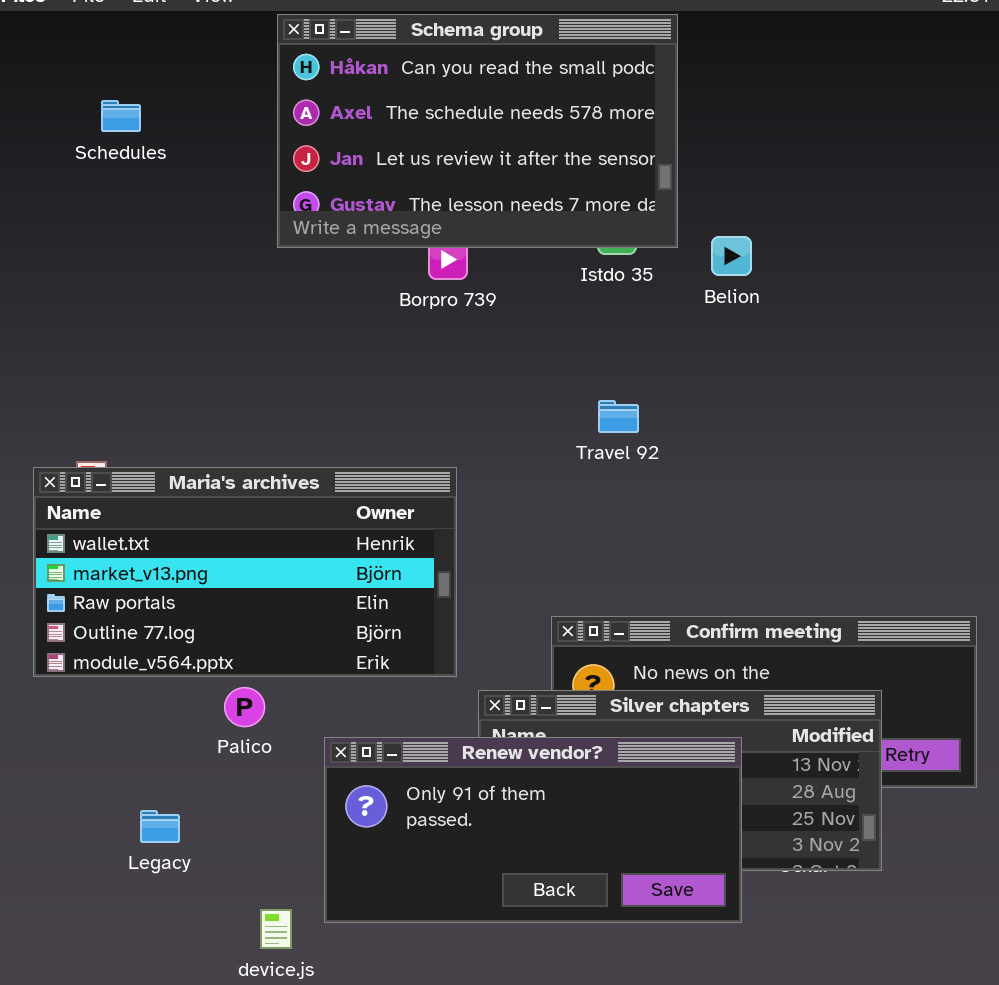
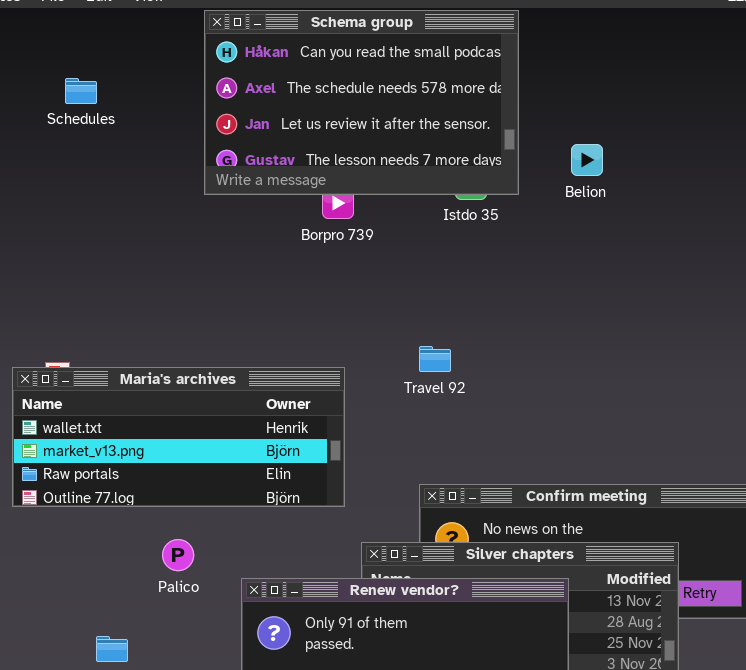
Belion: [711,236,752,276] -> [571,144,603,176], moved
Travel 92: [598,400,639,433] -> [419,346,451,372], moved
Maria's archives: [33,467,457,677] -> [12,367,345,507], resized

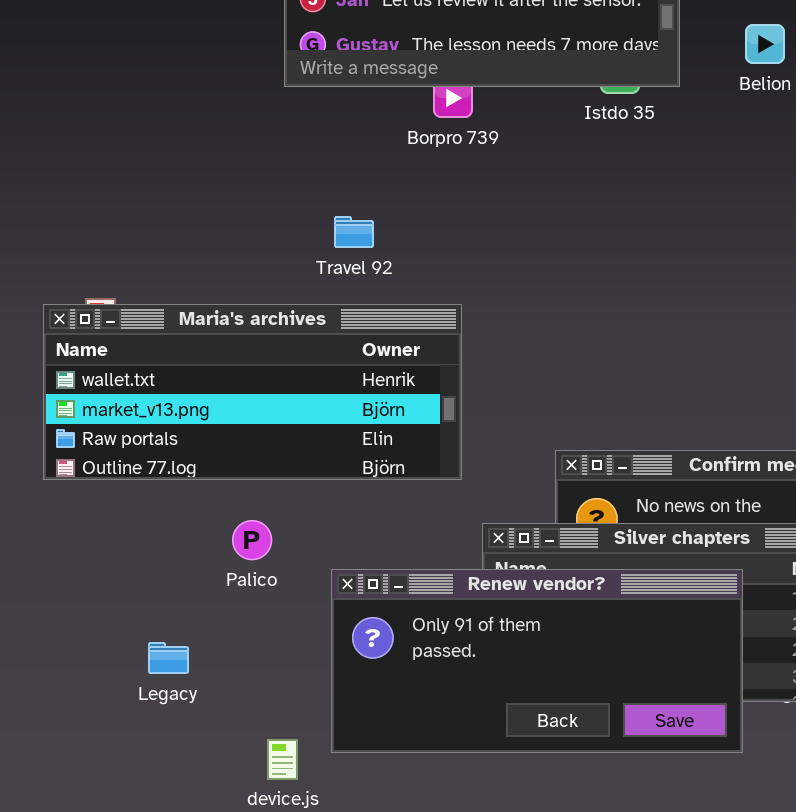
Travel 92: [419,346,451,372] -> [334,216,374,248], moved

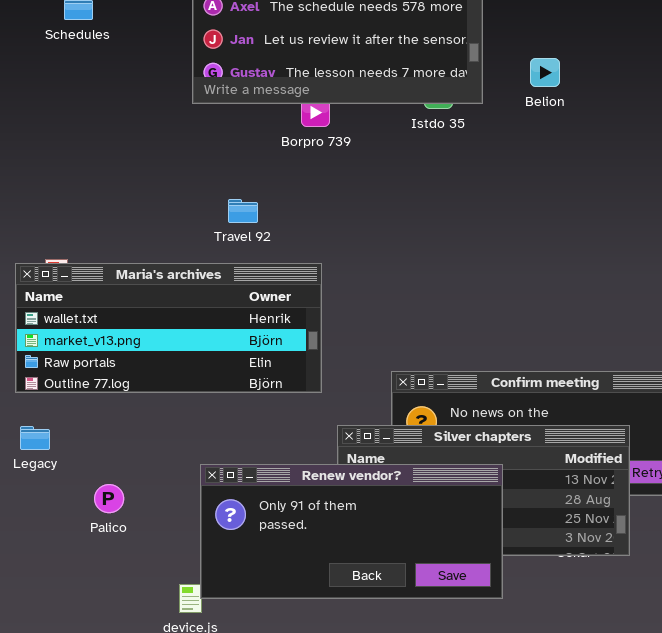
Palico: [232,520,272,560] -> [94,484,124,513], moved
Renew vendor?: [331,569,743,753] -> [200,464,503,599], moved
Legacy: [148,642,189,674] -> [20,426,50,450], moved

